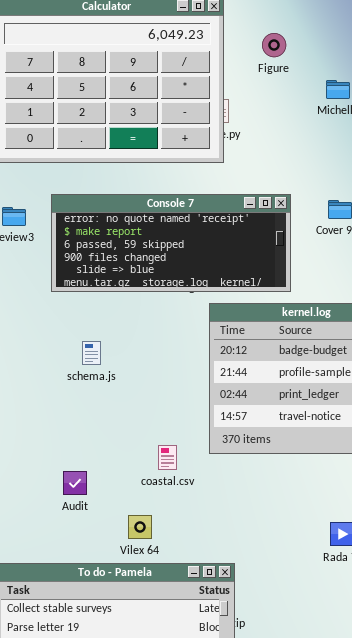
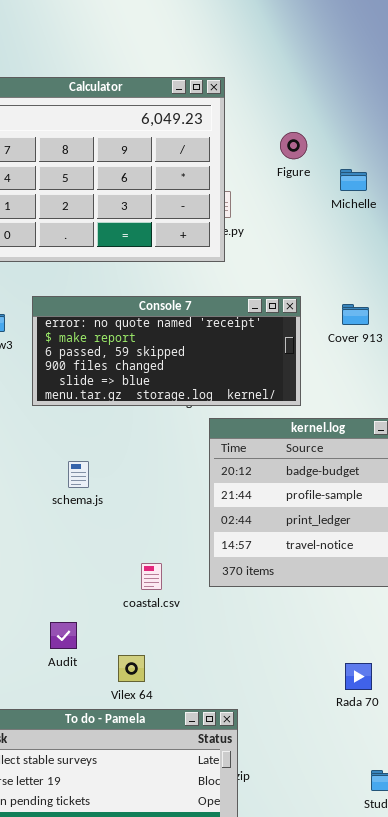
Figure: [262,33,286,57] -> [280,132,307,159], moved
coastal.csv: [158,445,177,470] -> [141,563,162,590], moved
Audit: [63,471,87,495] -> [50,622,77,649], moved

